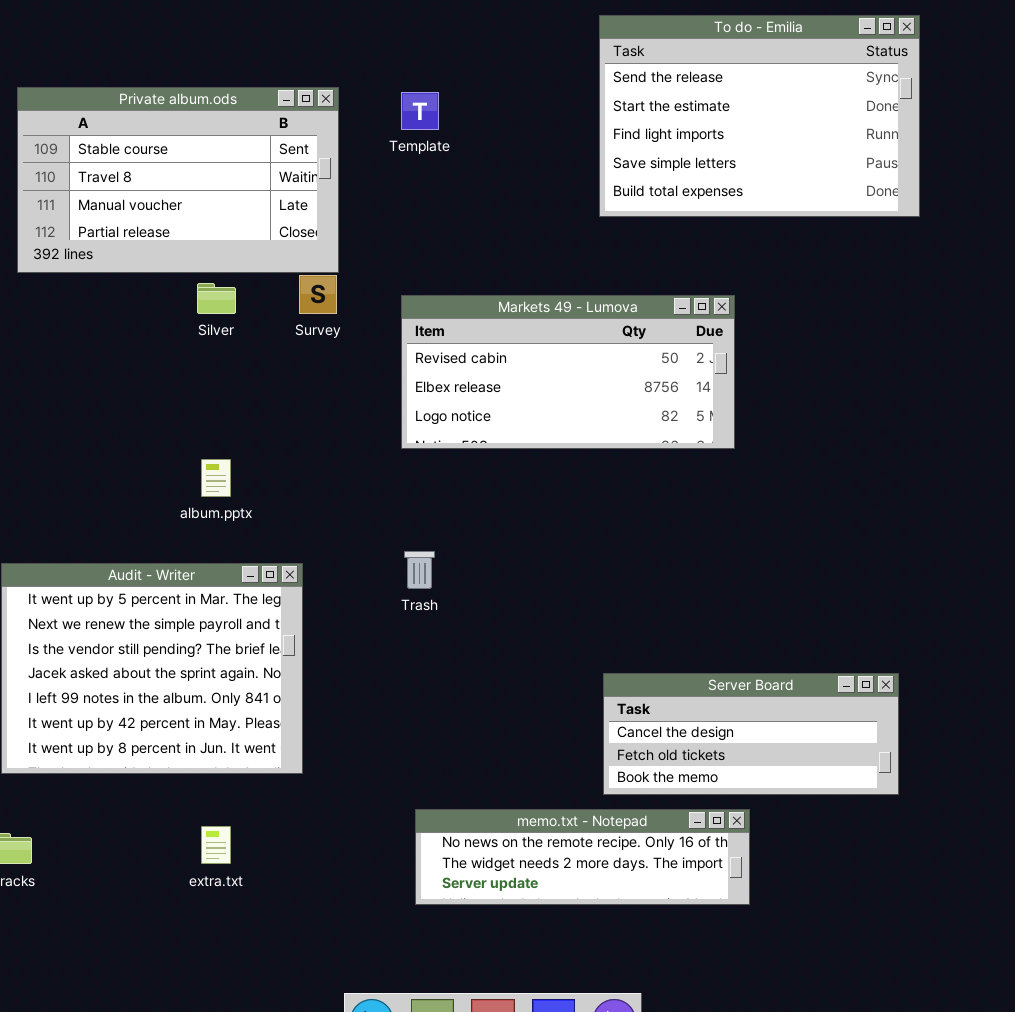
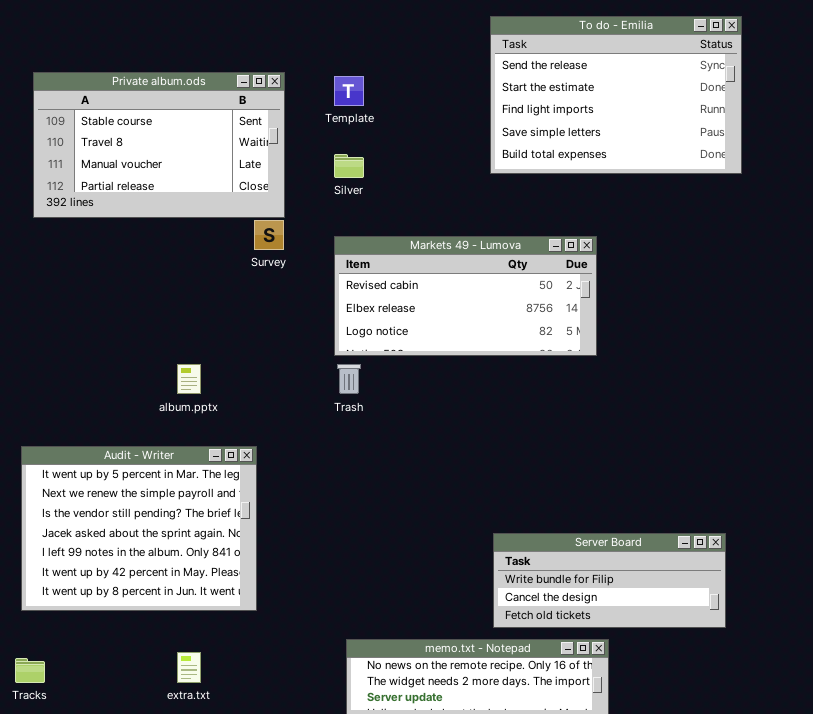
Silver: [197,283,236,314] -> [334,154,364,178], moved
Trash: [404,551,435,589] -> [337,364,361,394], moved
Server Board: [603,673,899,795] -> [493,533,726,628], scrolled up 1 row

